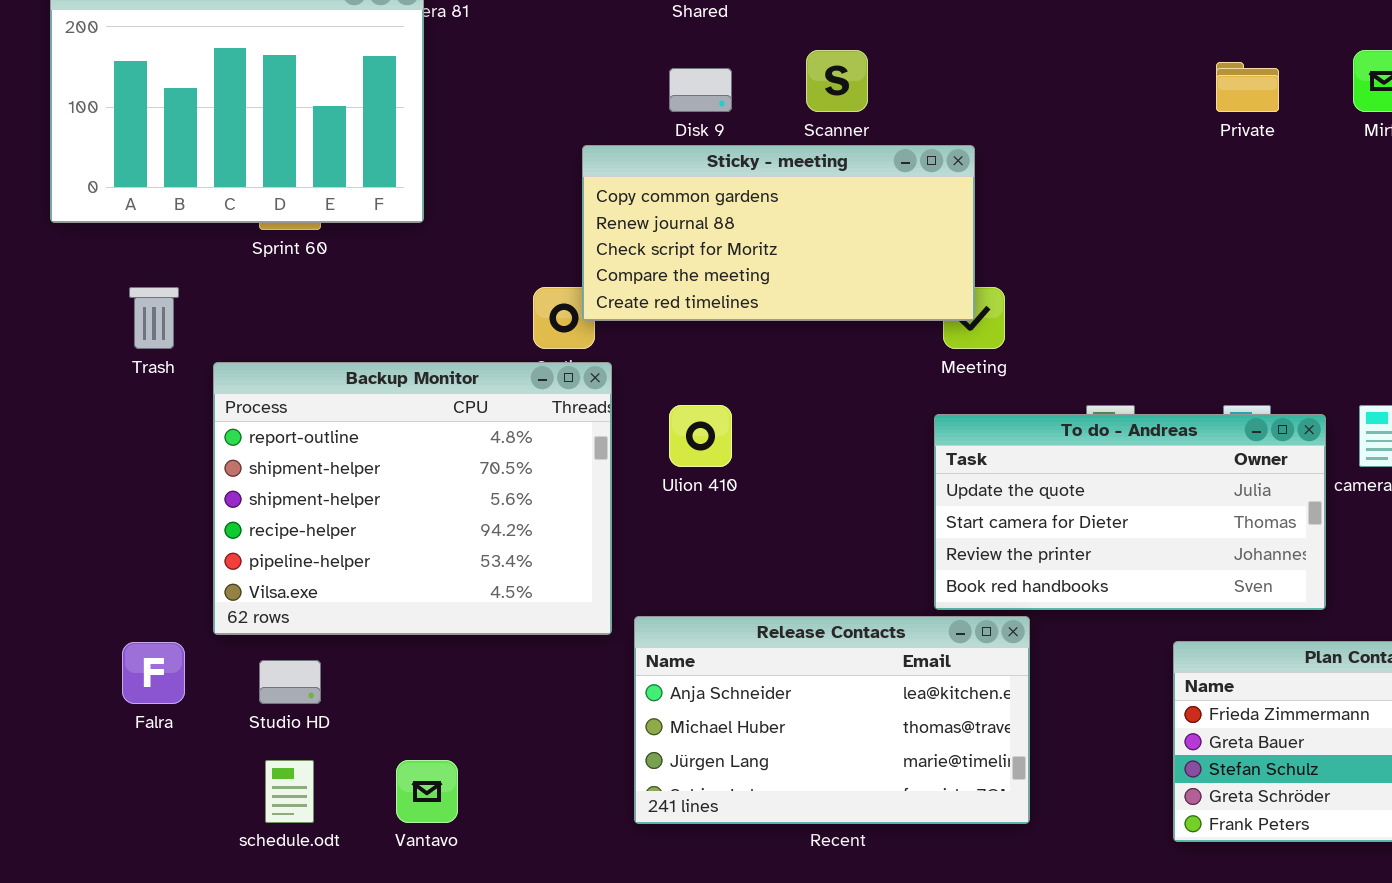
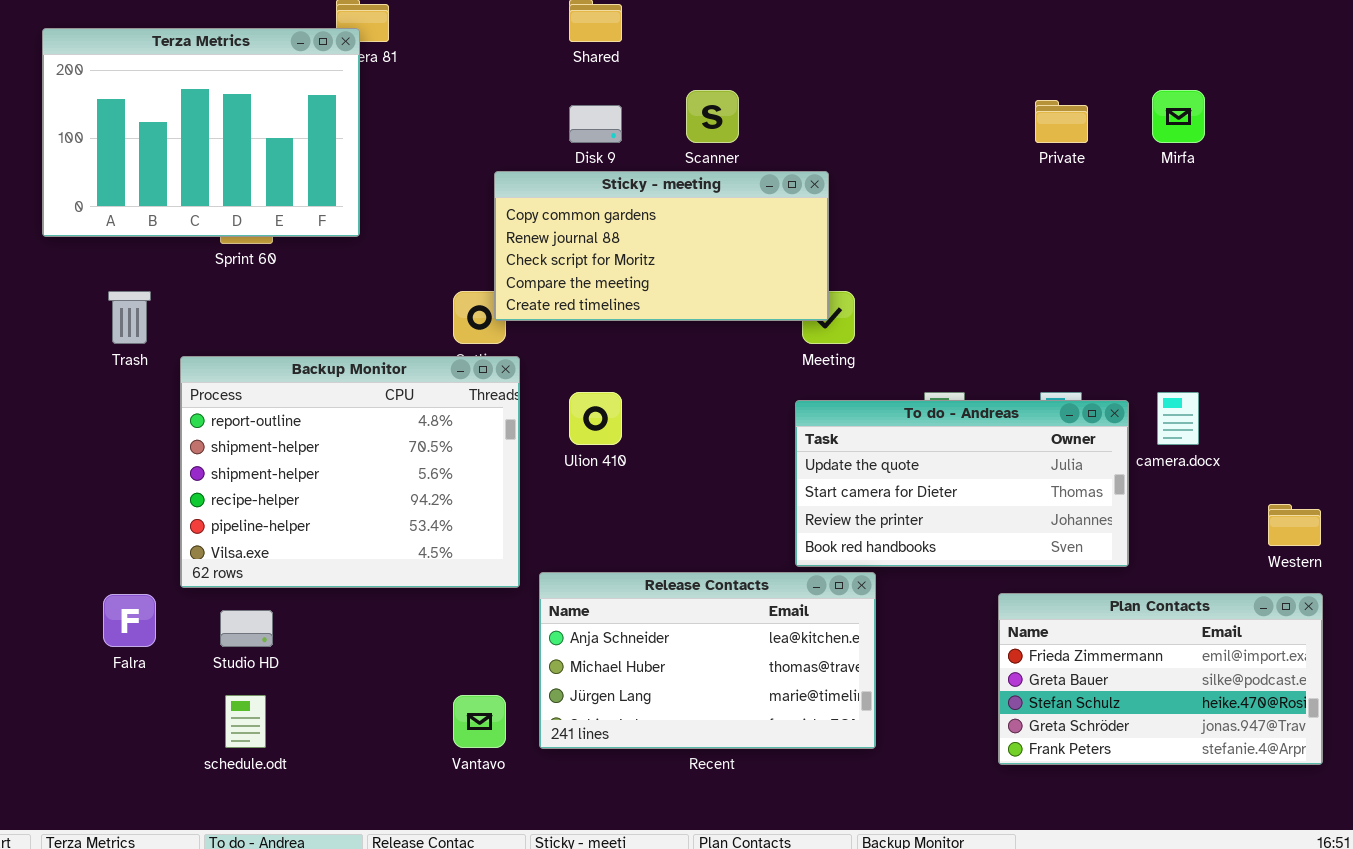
Vantavo: [396,760,458,823] -> [453,695,506,748], moved

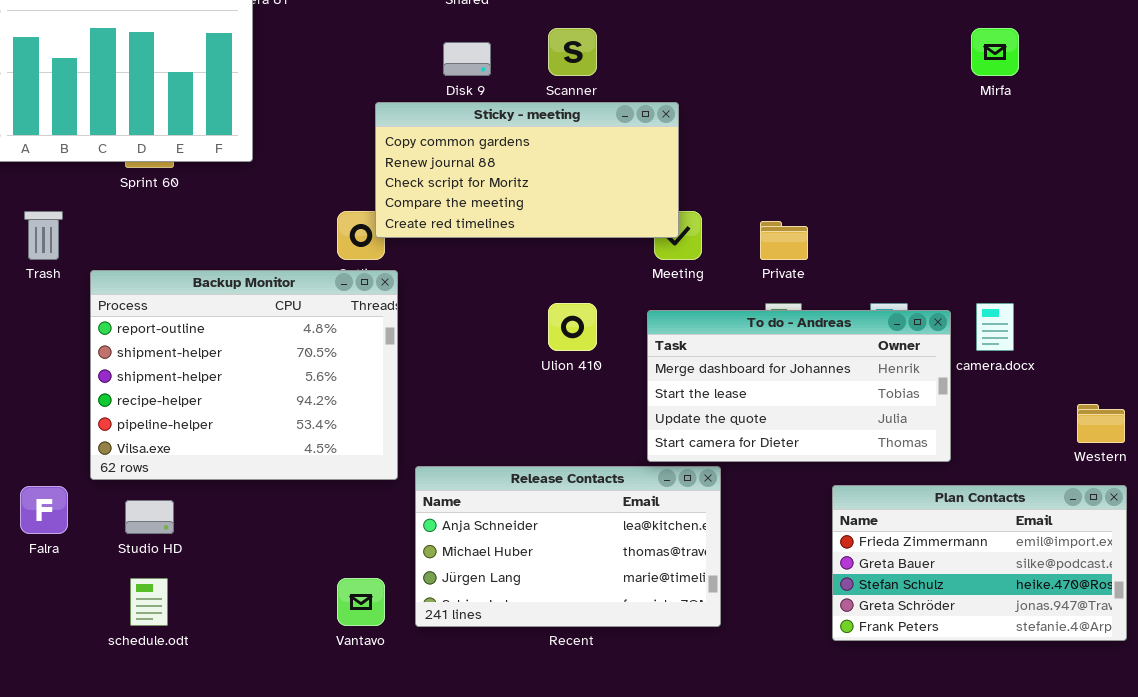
Private: [1035,100,1088,143] -> [760,221,808,260], moved
Ulion 410: [569,392,622,445] -> [548,303,597,351], moved
To do - Andreas: [795,400,1129,567] -> [647,310,951,462], scrolled up 2 rows

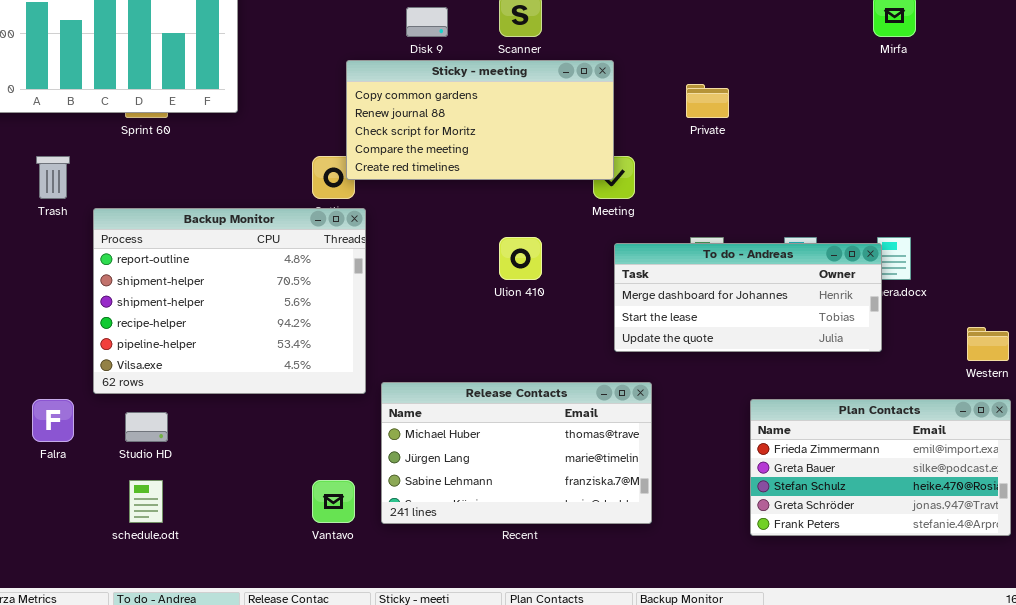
Private: [760,221,808,260] -> [686,84,729,118], moved
To do - Andreas: [647,310,951,462] -> [614,243,882,352], moved, resized
Release Contacts: [415,466,721,627] -> [381,382,652,524], scrolled down 1 row

